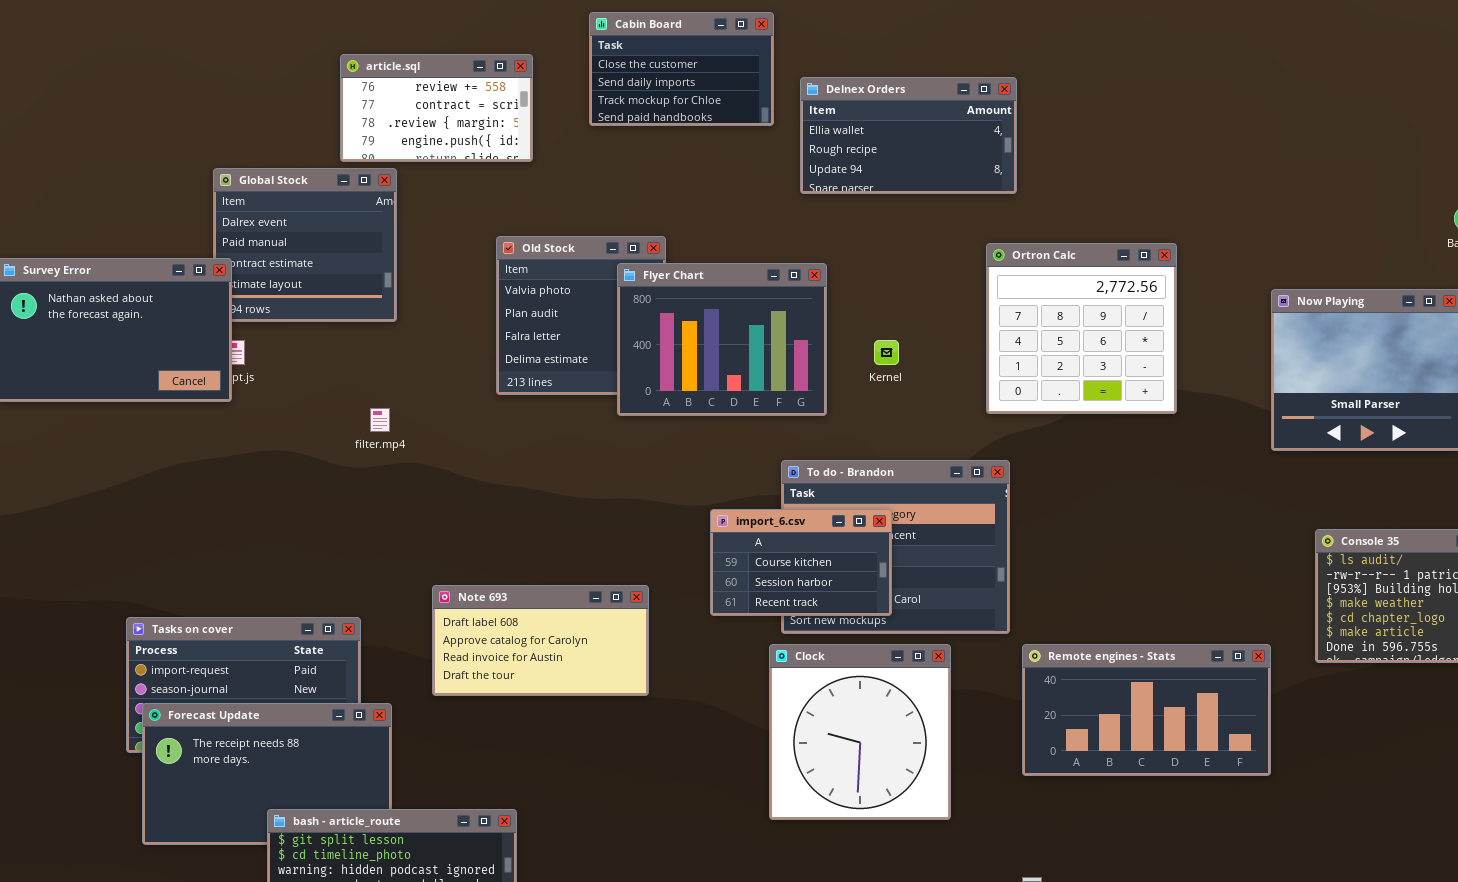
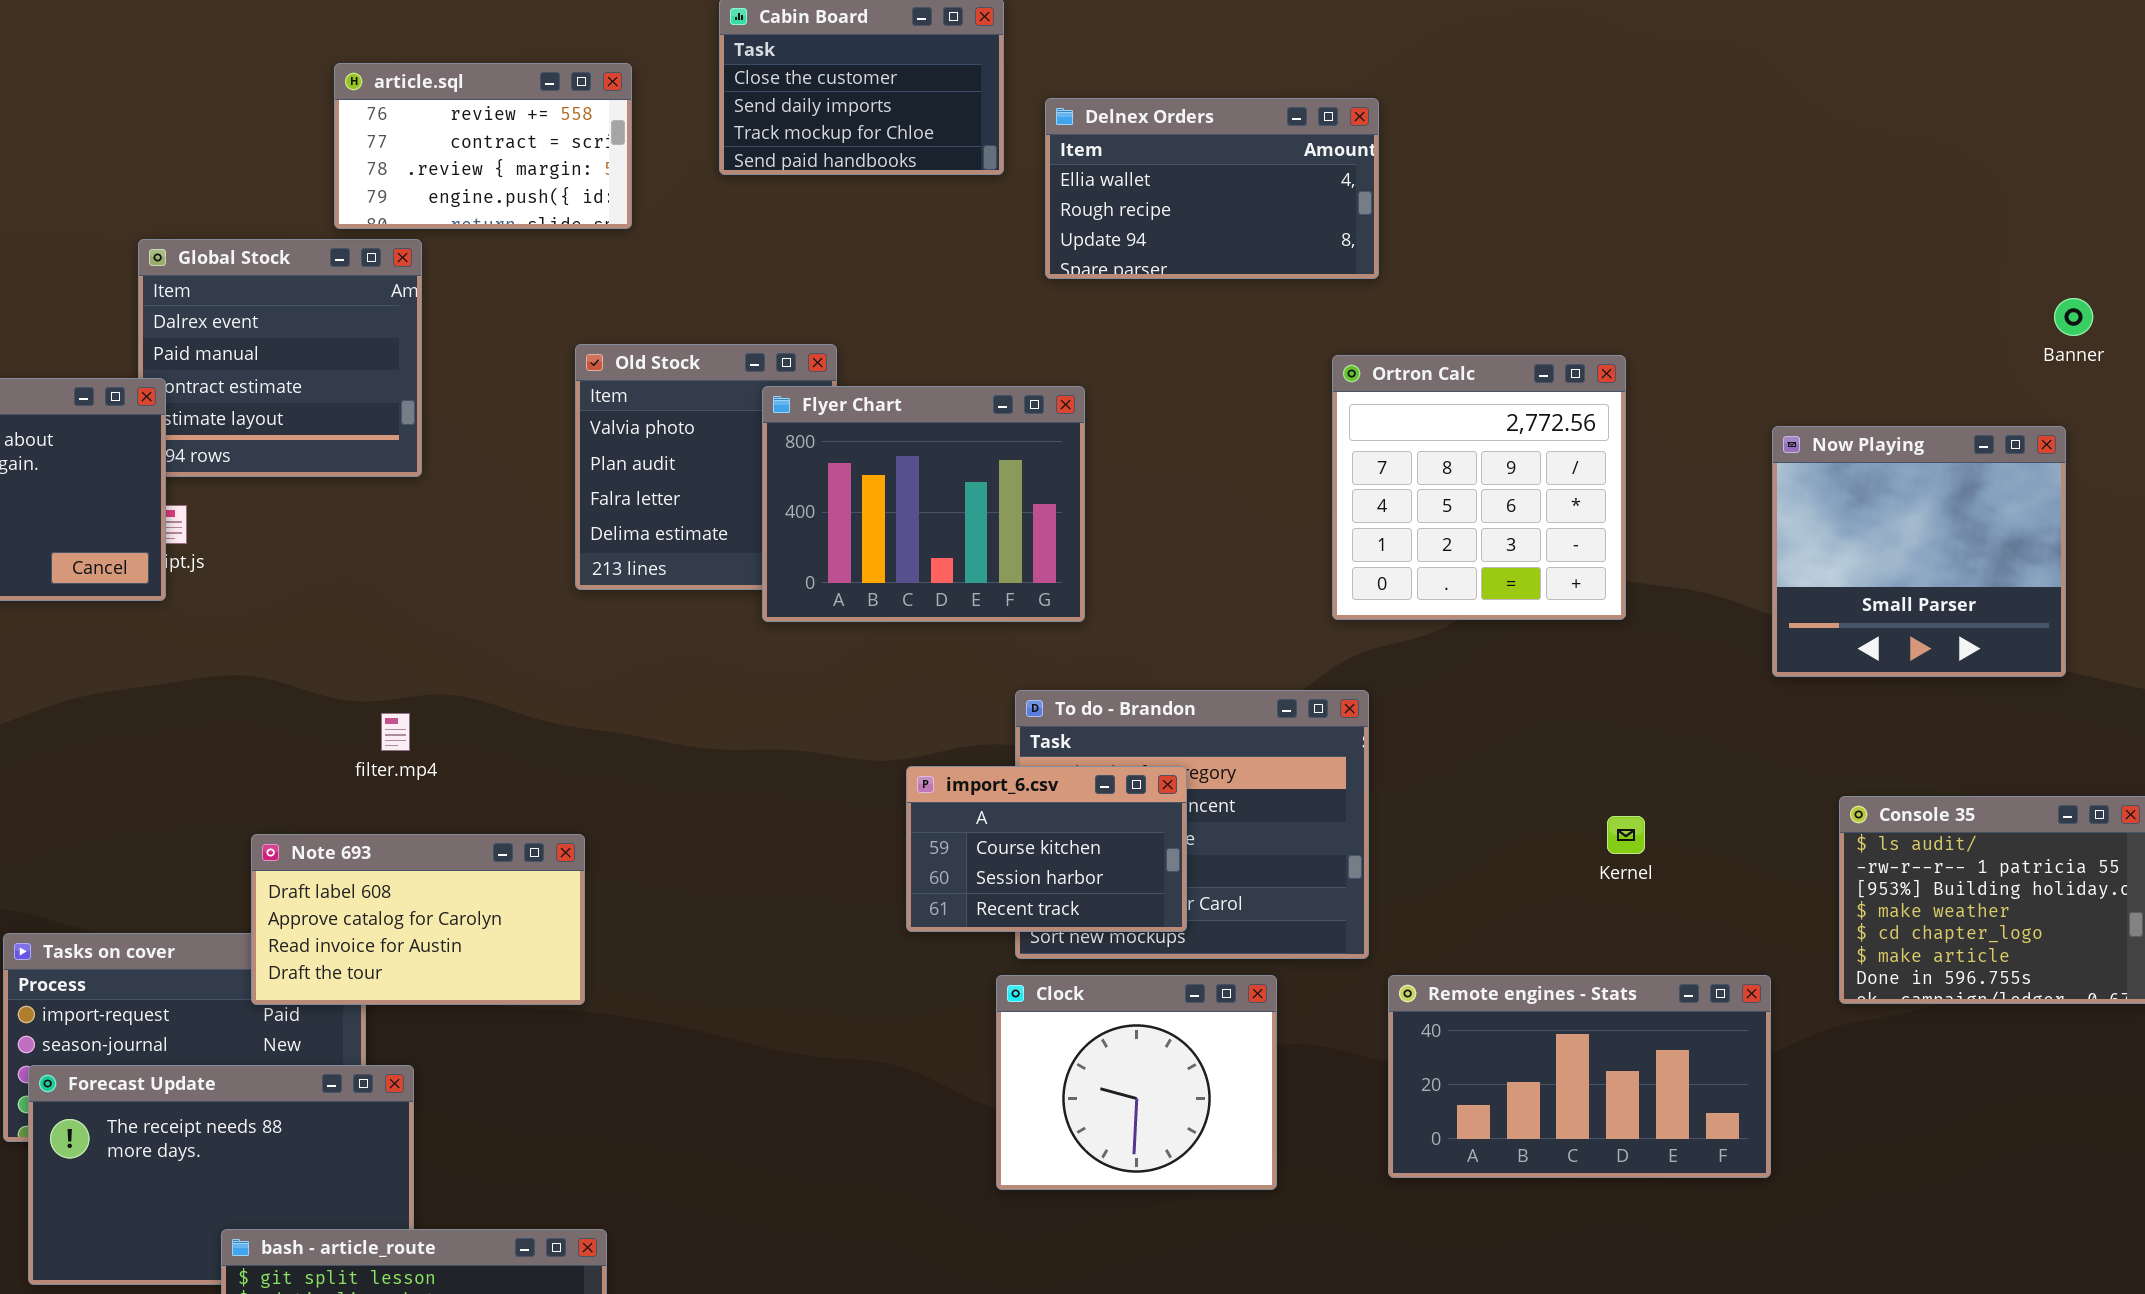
Kernel: [874,340,899,365] -> [1607,816,1645,854], moved
filter.mp4: [370,408,390,432] -> [381,713,410,751], moved
Note 693: [432,585,649,696] -> [251,834,585,1005], moved
Clock: [769,644,951,820] -> [996,975,1277,1190], resized

